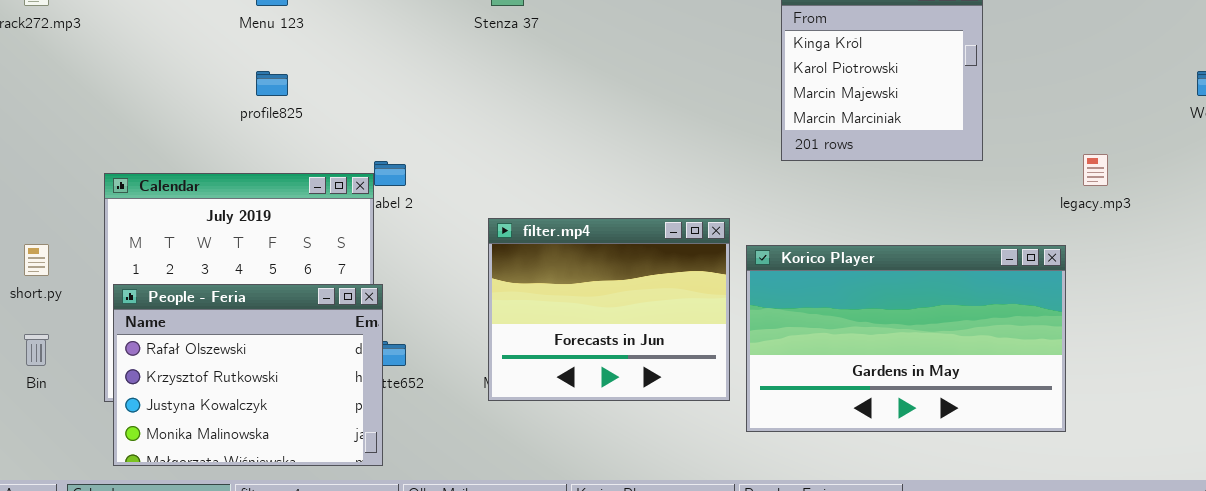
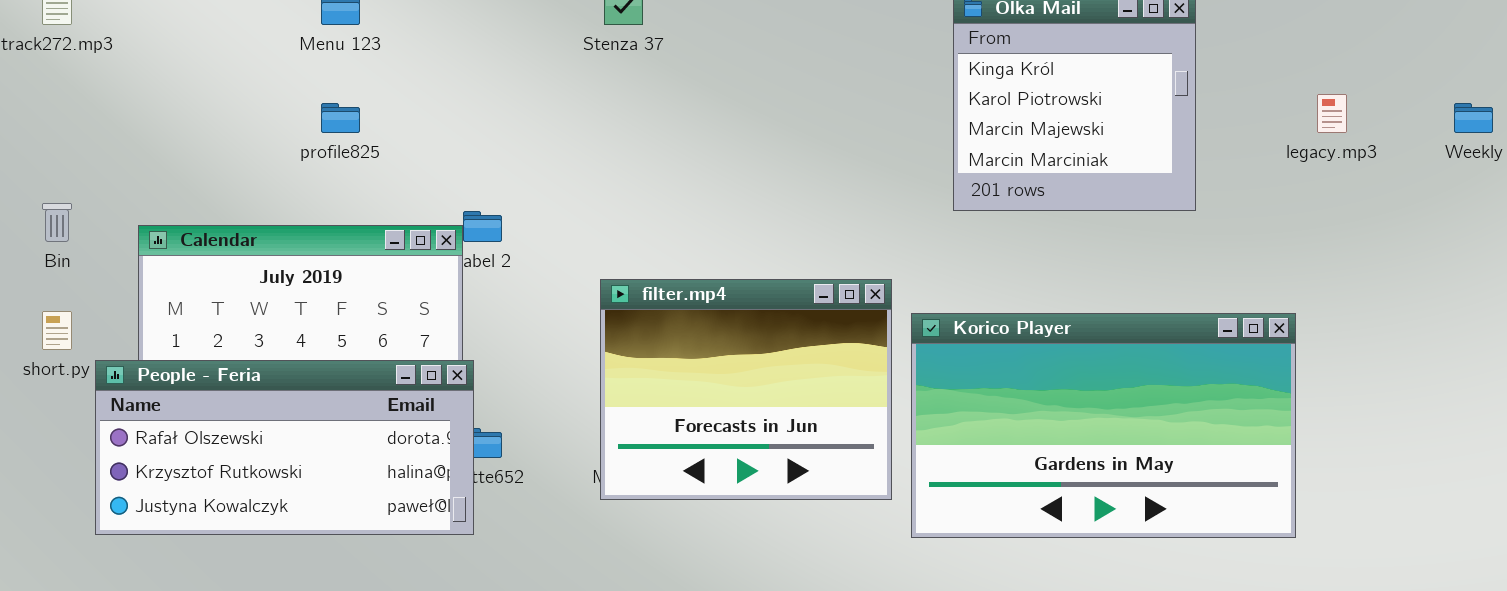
legacy.mp3: [1083,154,1108,186] -> [1317,94,1347,133], moved
People - Feria: [113,284,383,466] -> [95,360,474,535], resized
Bin: [24,334,49,366] -> [42,203,72,242], moved

